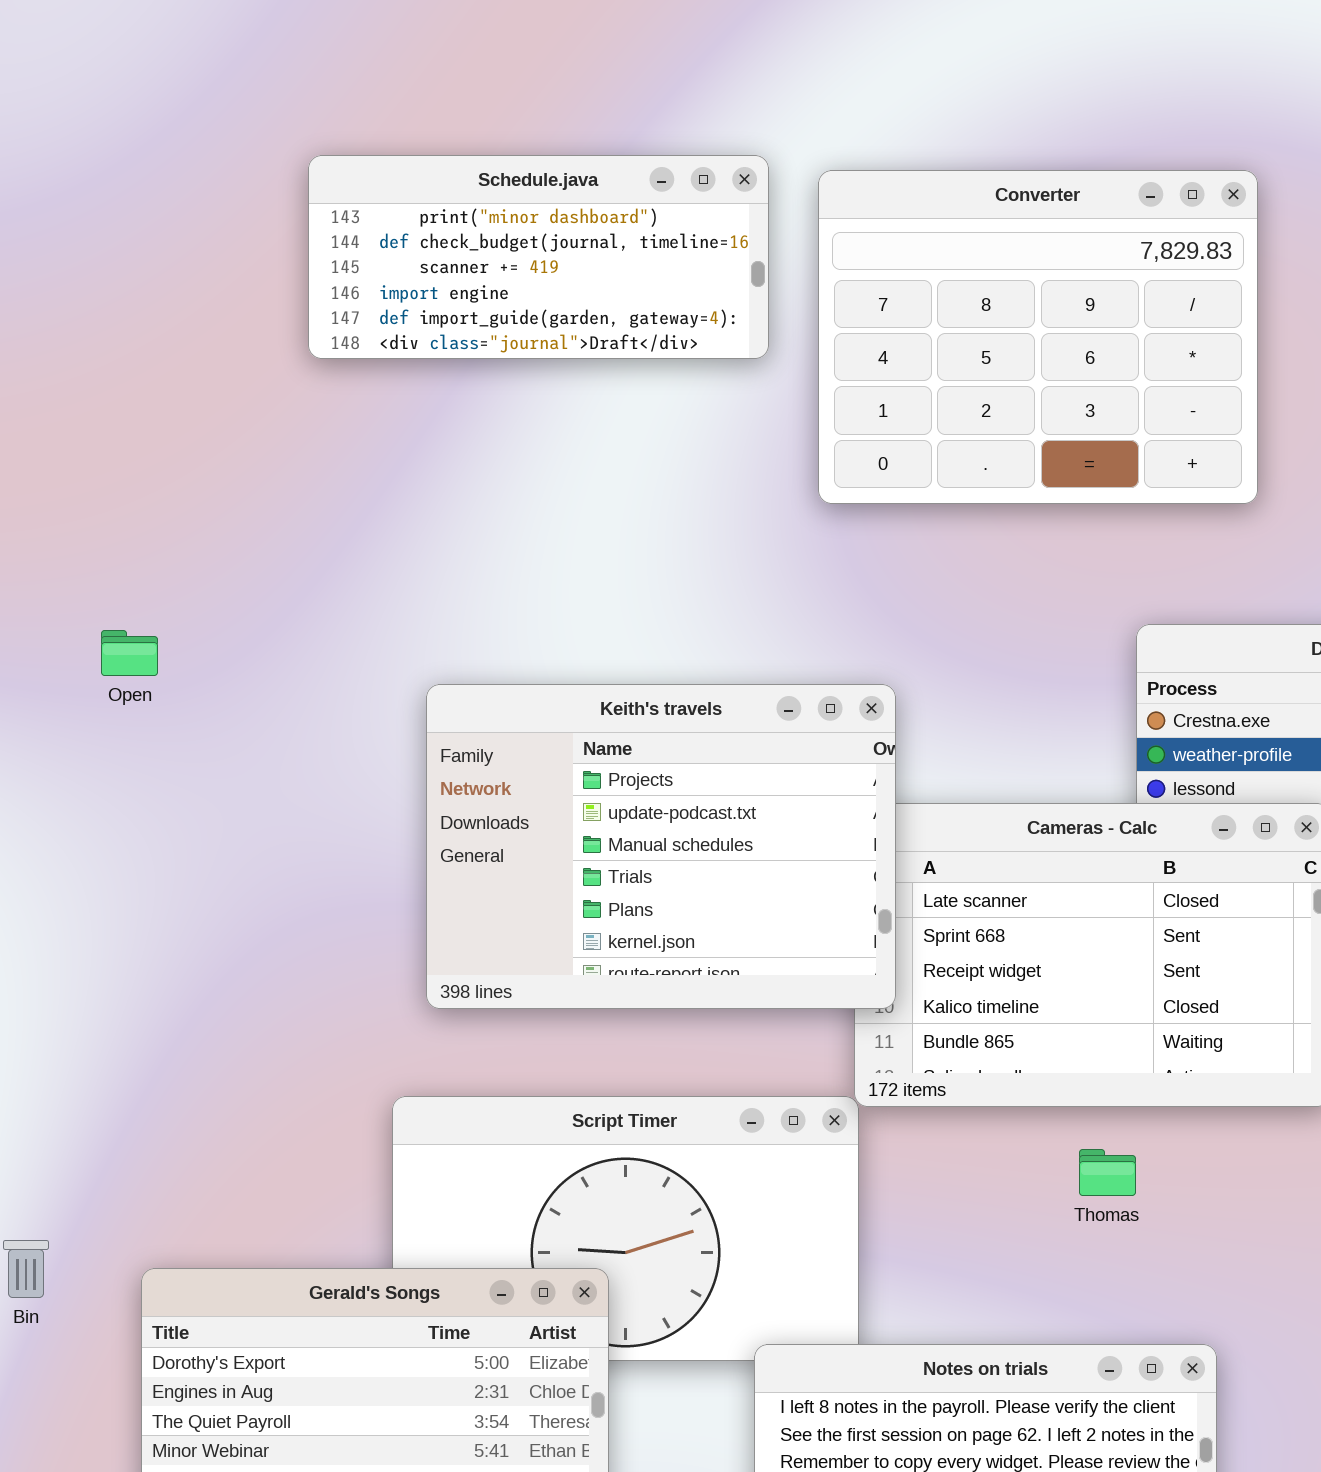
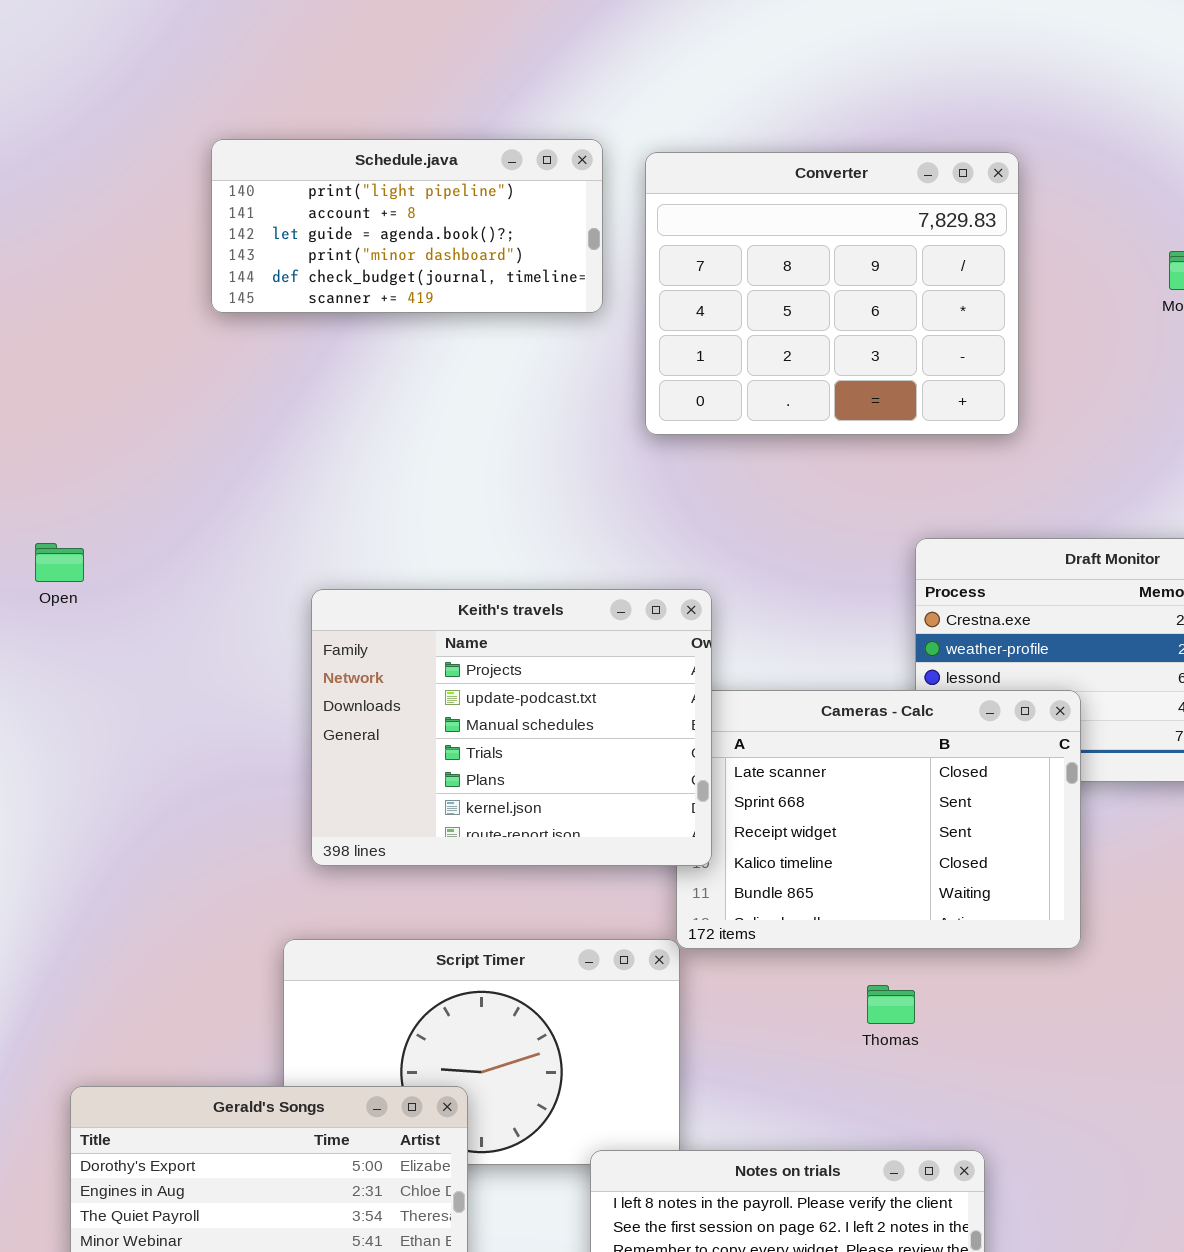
Schedule.java: [308,155,769,359] -> [211,139,603,313], scrolled up 3 rows

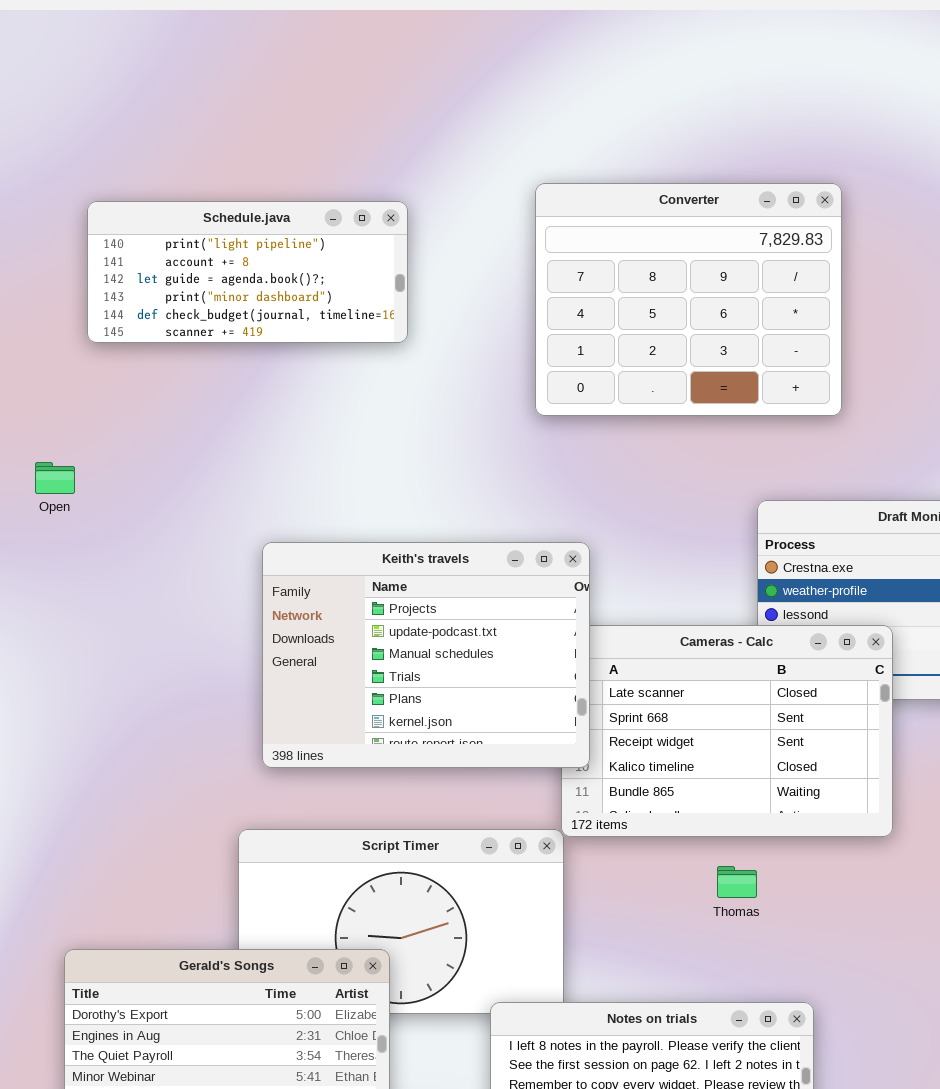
Schedule.java: [211,139,603,313] -> [87,201,408,343], moved
Open: [35,543,84,582] -> [35,462,75,494], moved

